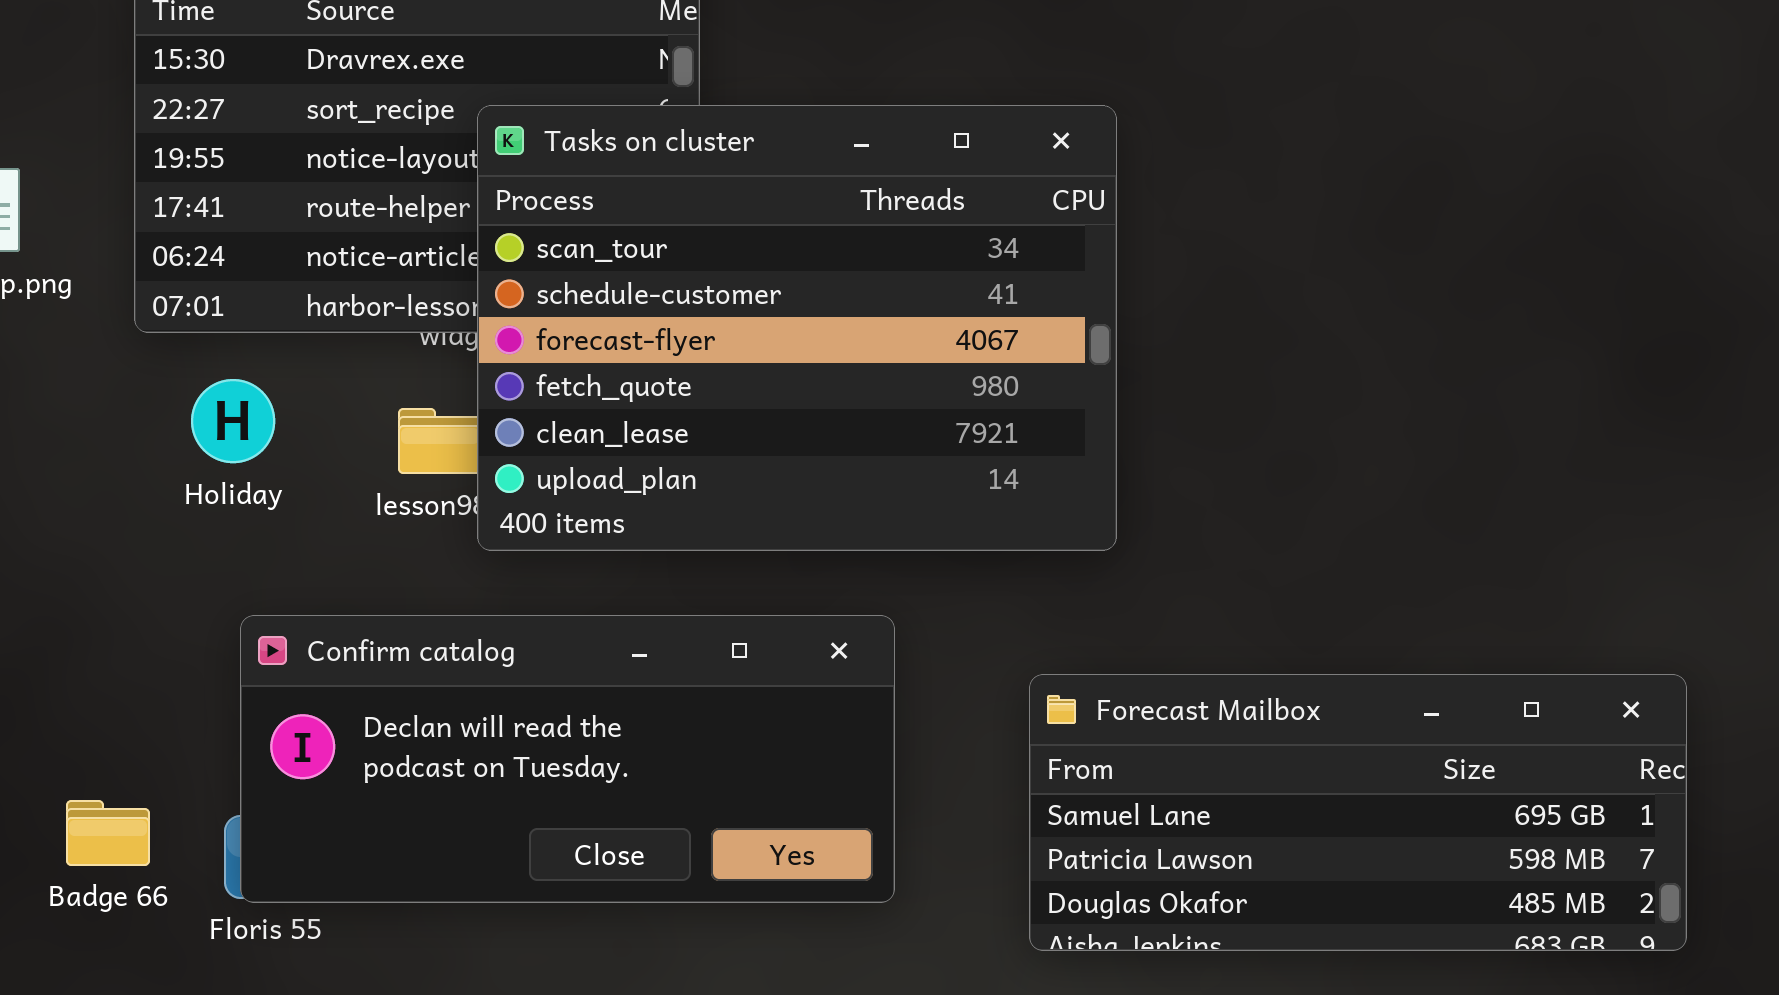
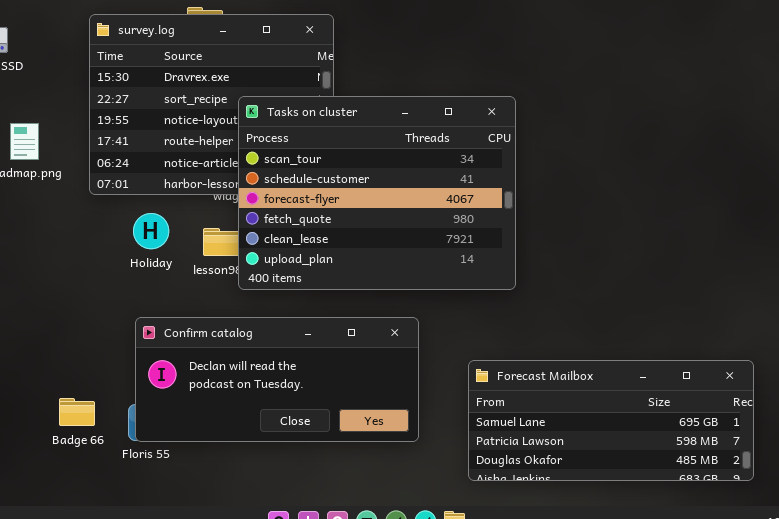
Holiday: [191,379,275,463] -> [133,213,169,249], moved
Forecast Mailbox: [1029,674,1687,951] -> [468,360,754,481], moved

